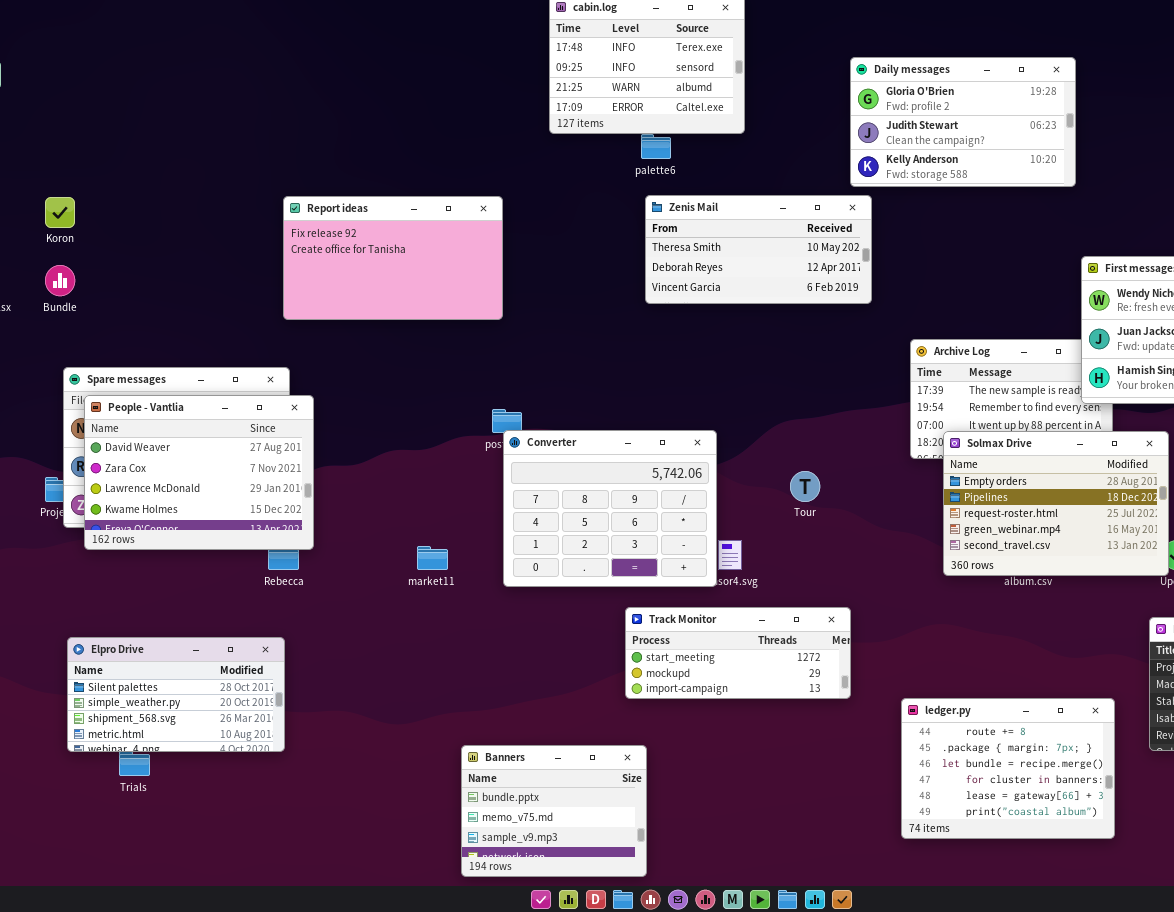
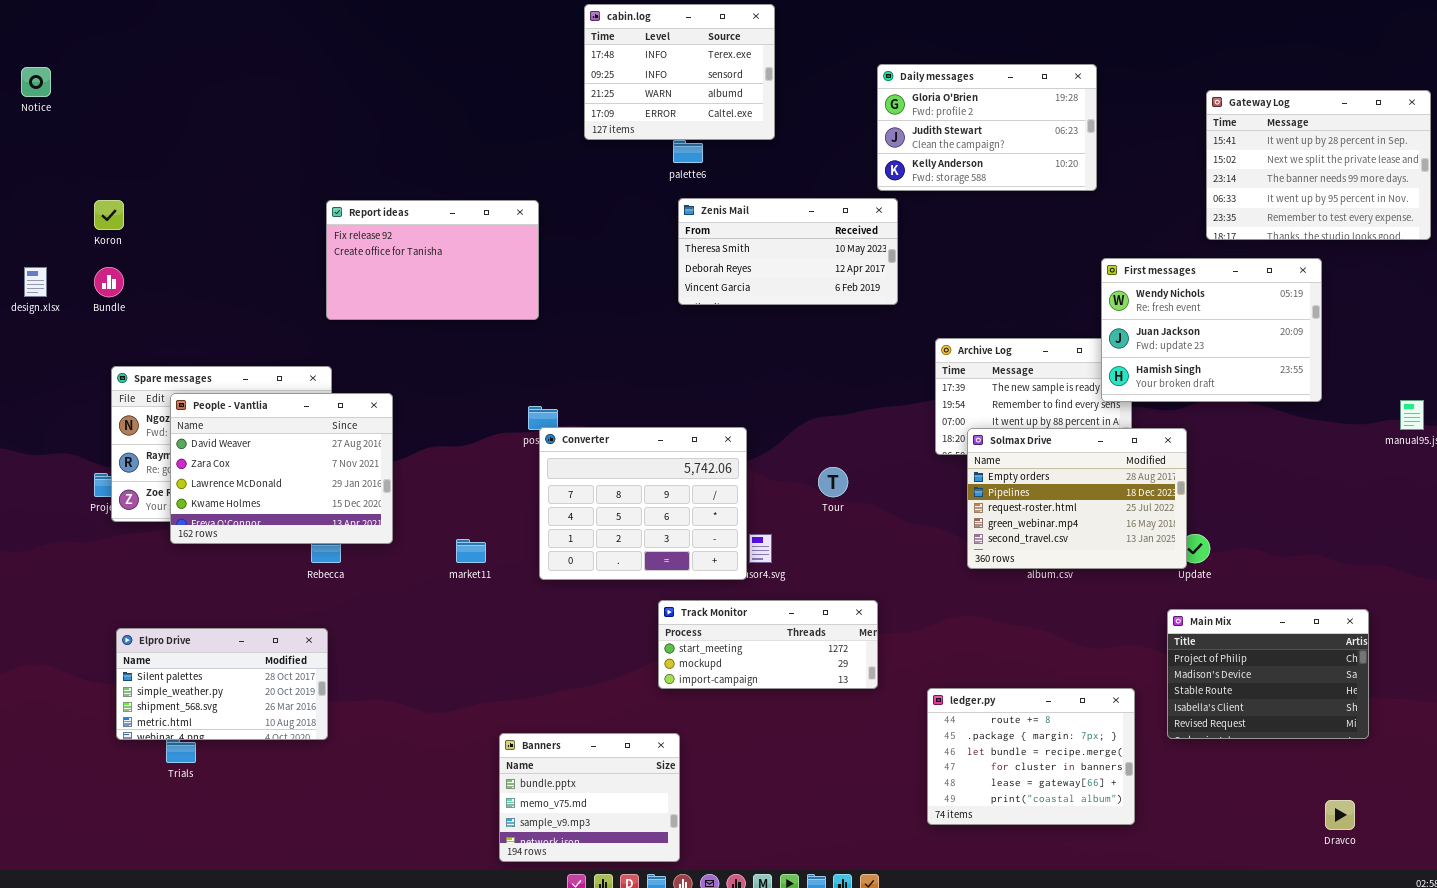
People - Vantlia: [84,395,314,550] -> [170,393,393,544], moved

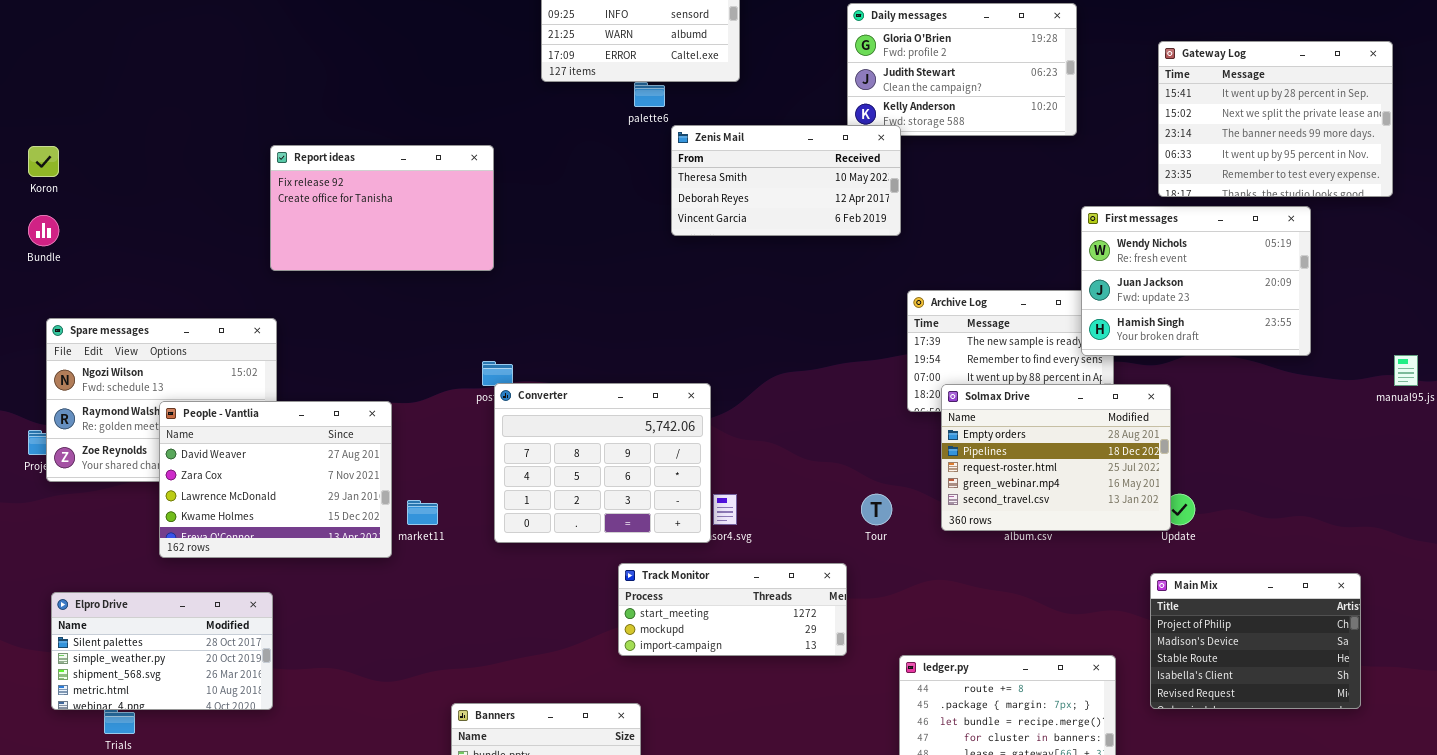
Gateway Log: [1206,90,1431,240] -> [1158,41,1393,197], moved
Zenis Mail: [678,198,898,305] -> [671,125,901,236], moved
People - Vantlia: [170,393,393,544] -> [159,401,392,558], moved
Tour: [818,467,848,497] -> [861,494,892,525], moved

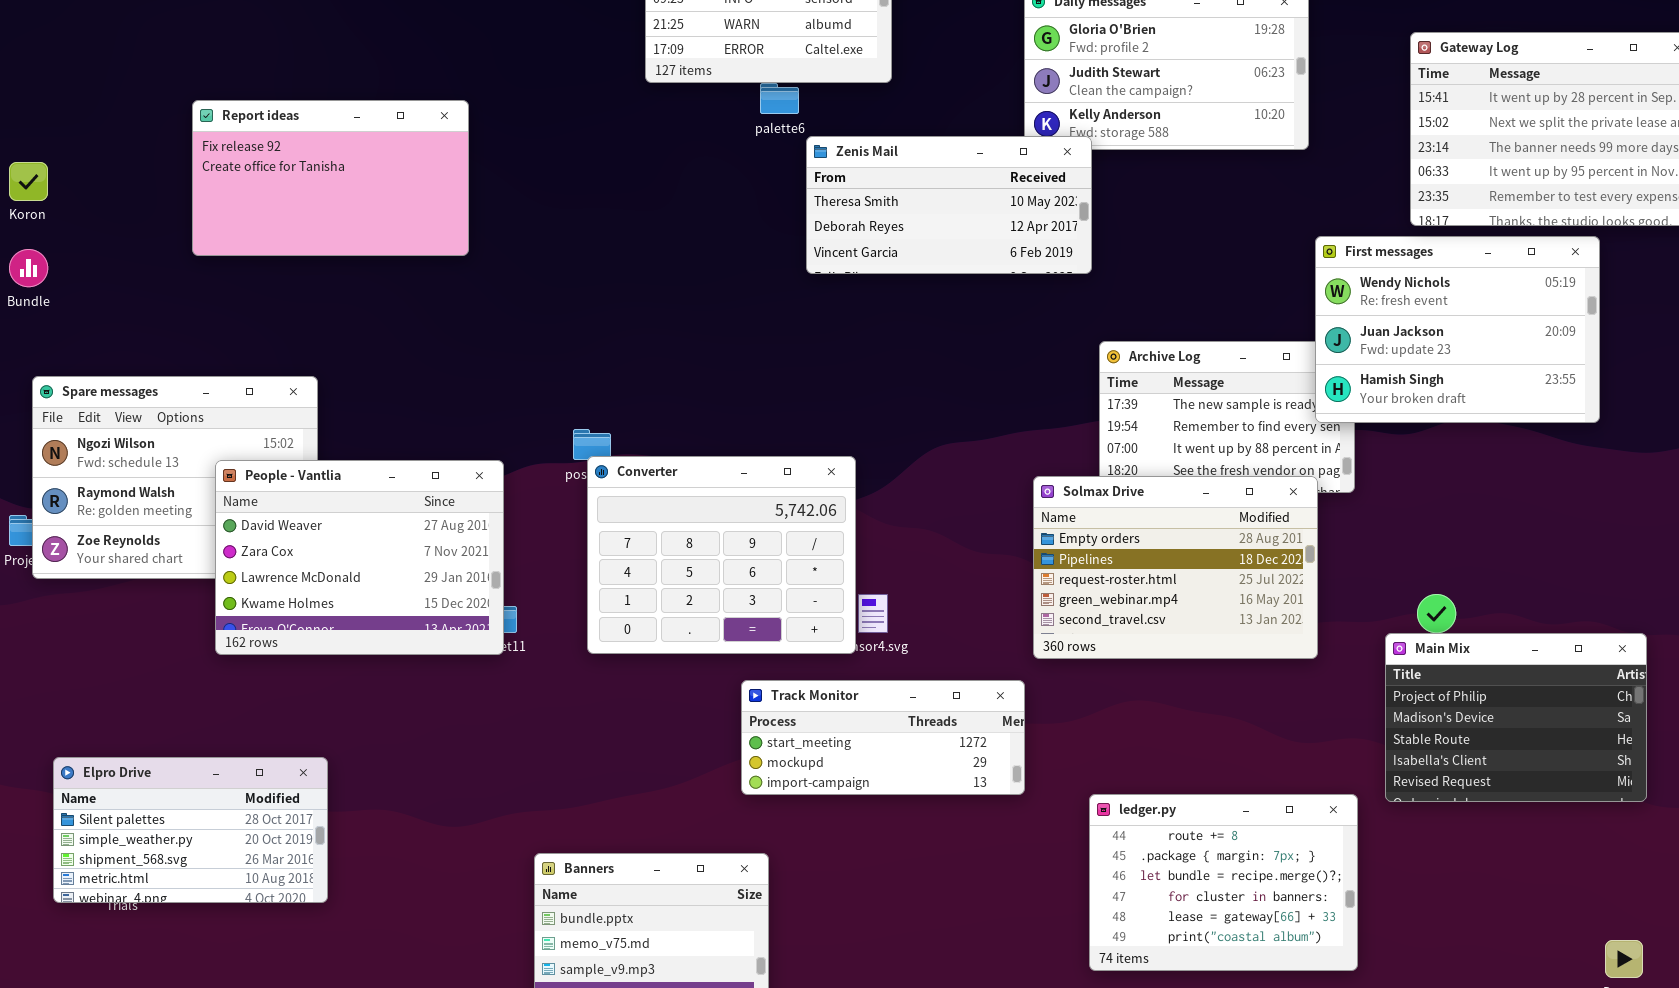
Report ideas: [270,145,494,271] -> [192,100,469,256], moved
Solmax Drive: [941,384,1171,531] -> [1033,476,1318,659], moved
People - Vantlia: [159,401,392,558] -> [215,460,504,655], moved
Main Mix: [1150,573,1361,709] -> [1385,633,1647,802], moved
Elpro Drive: [51,592,273,710] -> [53,757,328,903], moved

